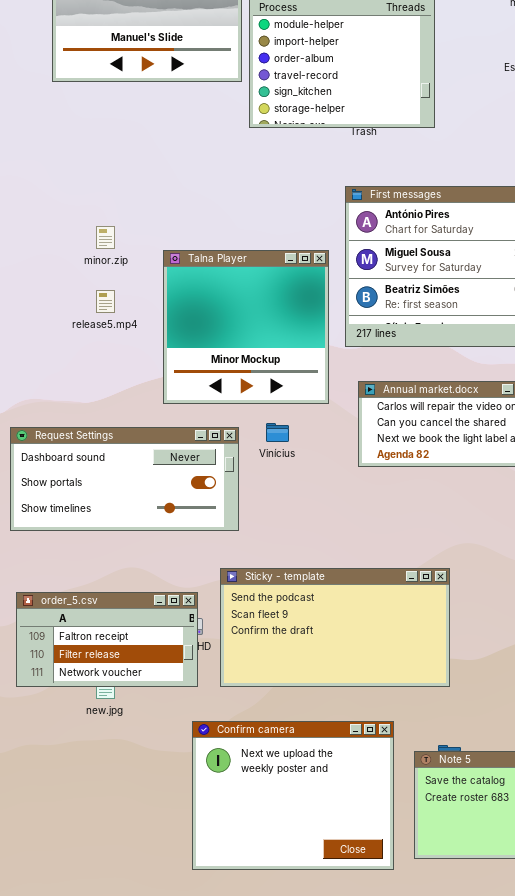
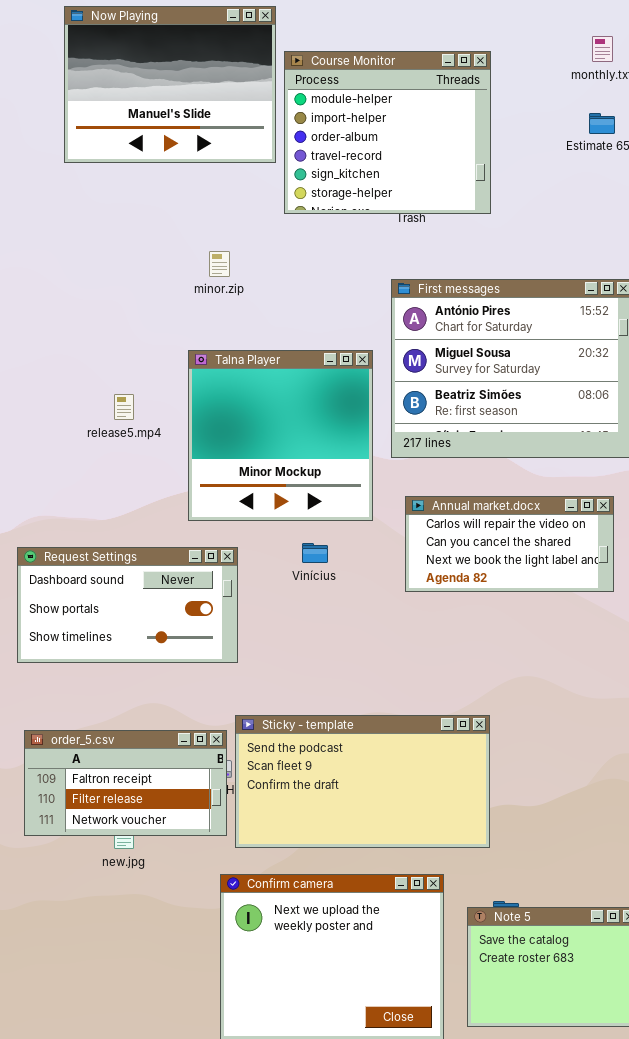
minor.zip: [96,226,115,249] -> [209,251,230,277], moved
Request Settings: [10,427,239,531] -> [17,547,238,663], resized
Sticky - template: [220,568,450,687] -> [235,715,490,848], moved

